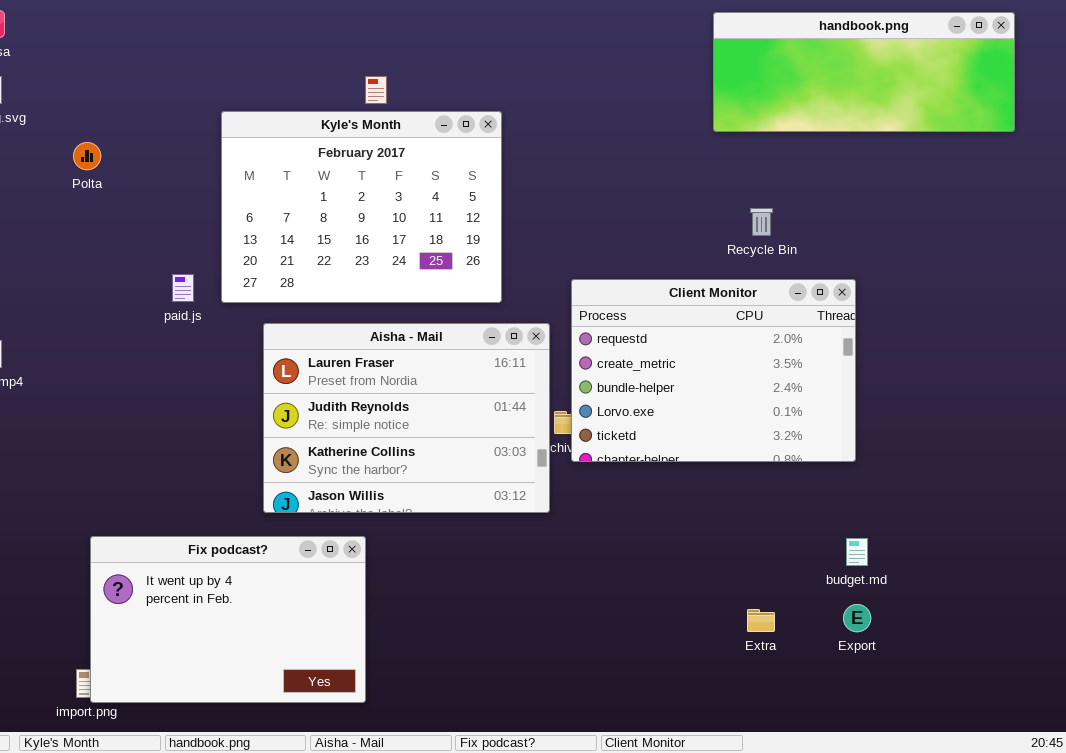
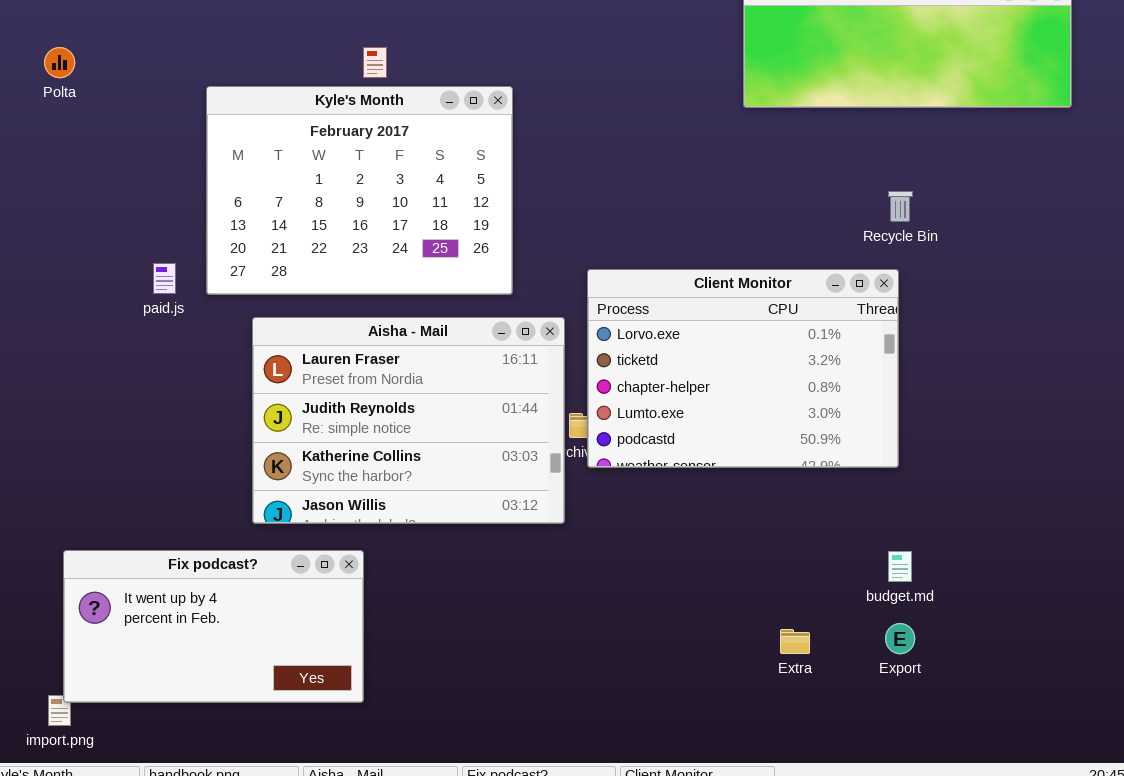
Polta: [73,142,101,170] -> [44,47,75,78], moved
Recycle Bin: [750,208,773,236] -> [888,191,913,222], moved
Client Monitor: [571,279,856,462] -> [587,269,899,468], scrolled down 3 rows
Fix podcast?: [90,536,366,703] -> [63,550,364,703], resized

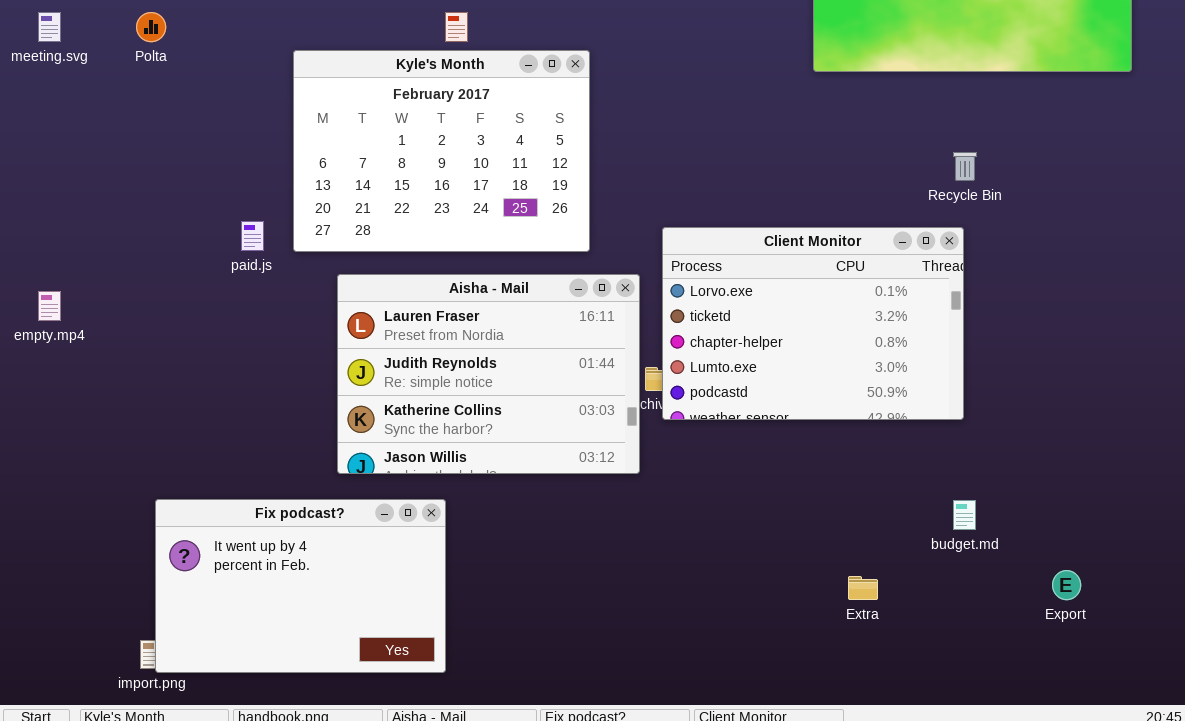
Fix podcast?: [63,550,364,703] -> [155,499,446,673], resized
Export: [885,623,915,654] -> [1052,570,1081,600], moved

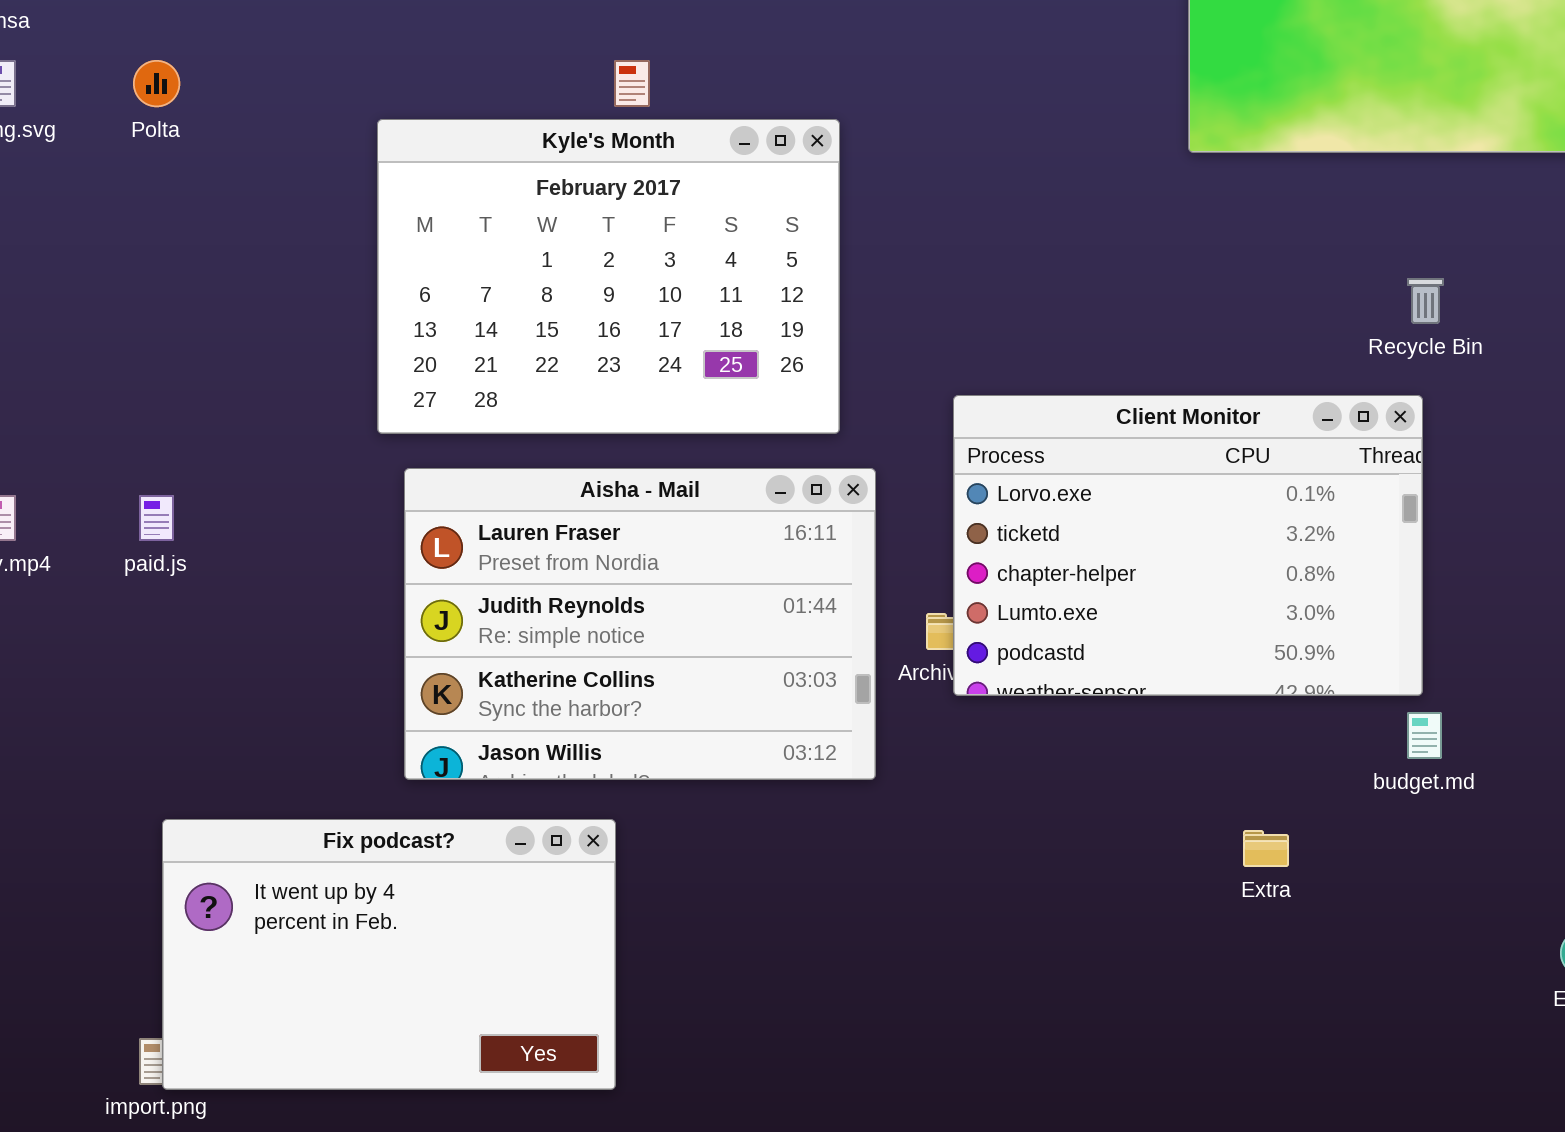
paid.js: [241,221,264,251] -> [139,495,174,541], moved
Aisha - Mail: [337,274,640,474] -> [404,468,876,780], moved
budget.md: [953,500,976,530] -> [1407,712,1442,759], moved
Extra: [848,576,878,600] -> [1243,830,1289,867], moved

